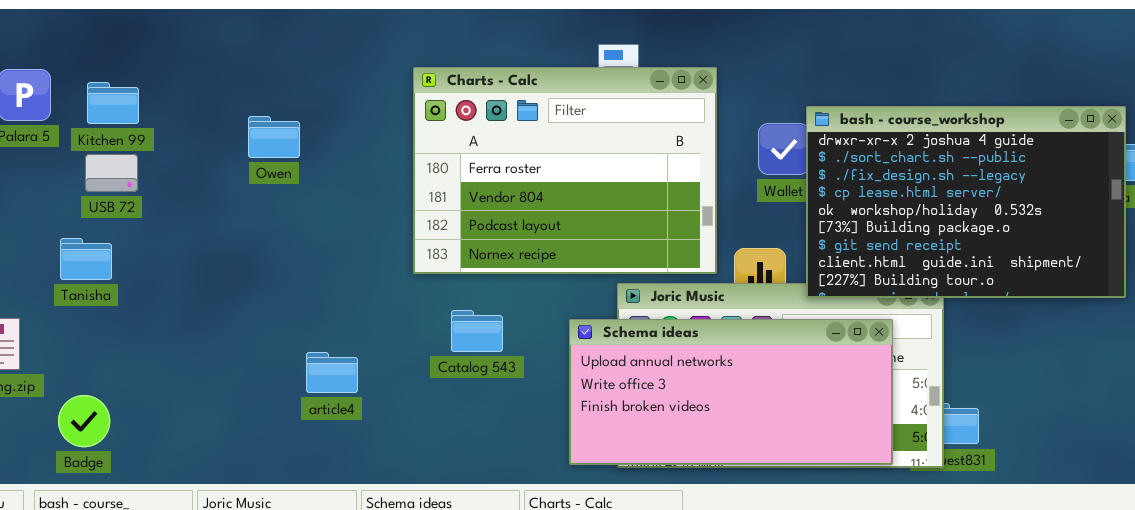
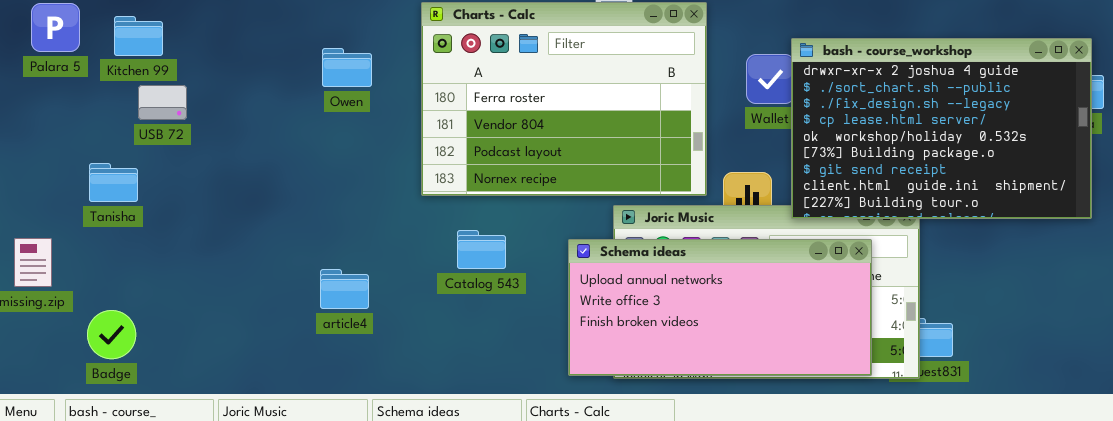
Owen: [248,116,300,158] -> [322,48,372,87], moved
USB 72: [85,154,138,192] -> [138,85,187,120], moved

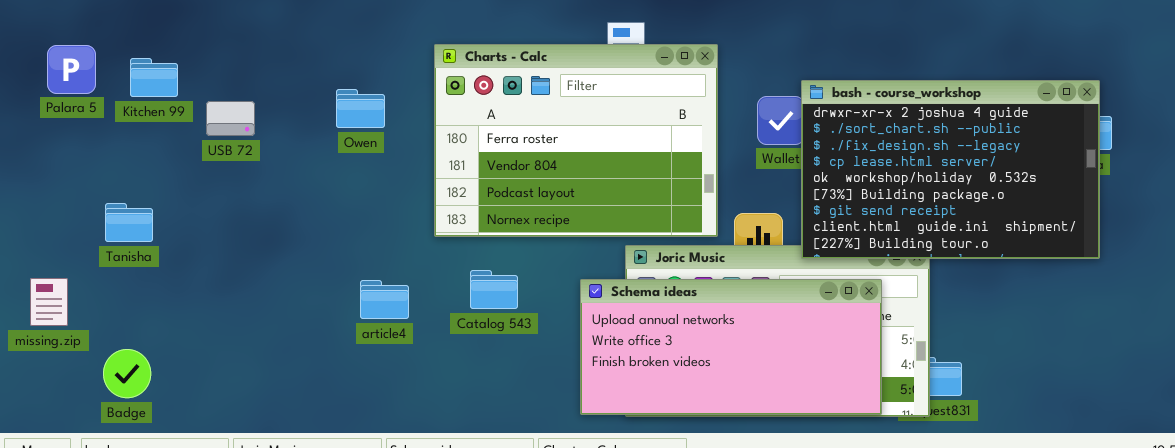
USB 72: [138,85,187,120] -> [206,101,255,136], moved
article4: [320,269,369,309] -> [360,280,409,319], moved

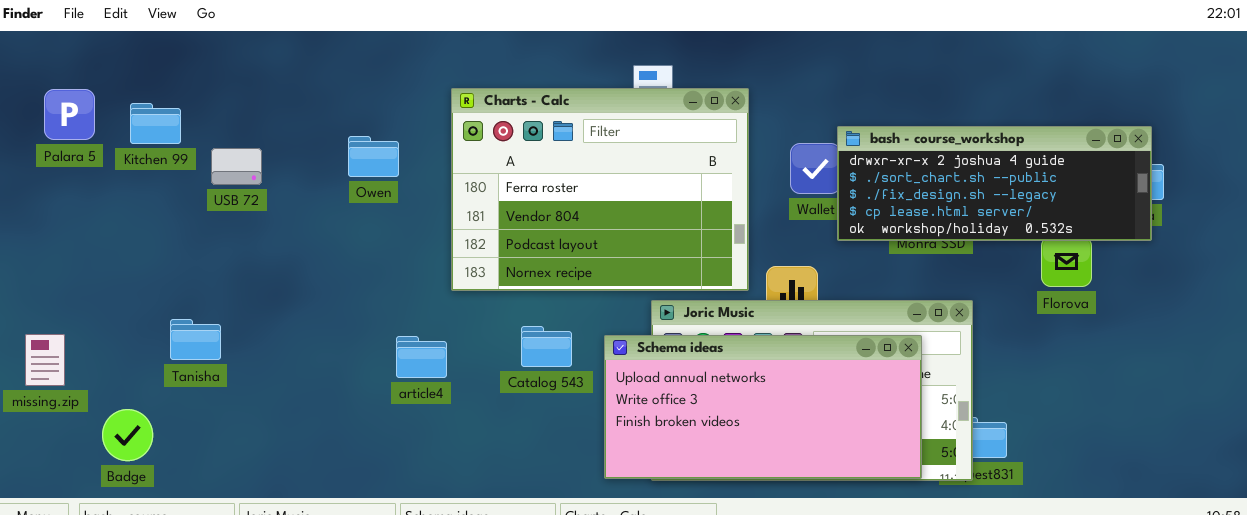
bash - course_workshop: [801,80,1100,259] -> [837,126,1152,241], resized
Tanisha: [105,203,153,242] -> [170,319,221,360], moved
Catalog 543: [470,270,518,309] -> [521,326,572,367], moved
article4: [360,280,409,319] -> [396,336,447,378], moved

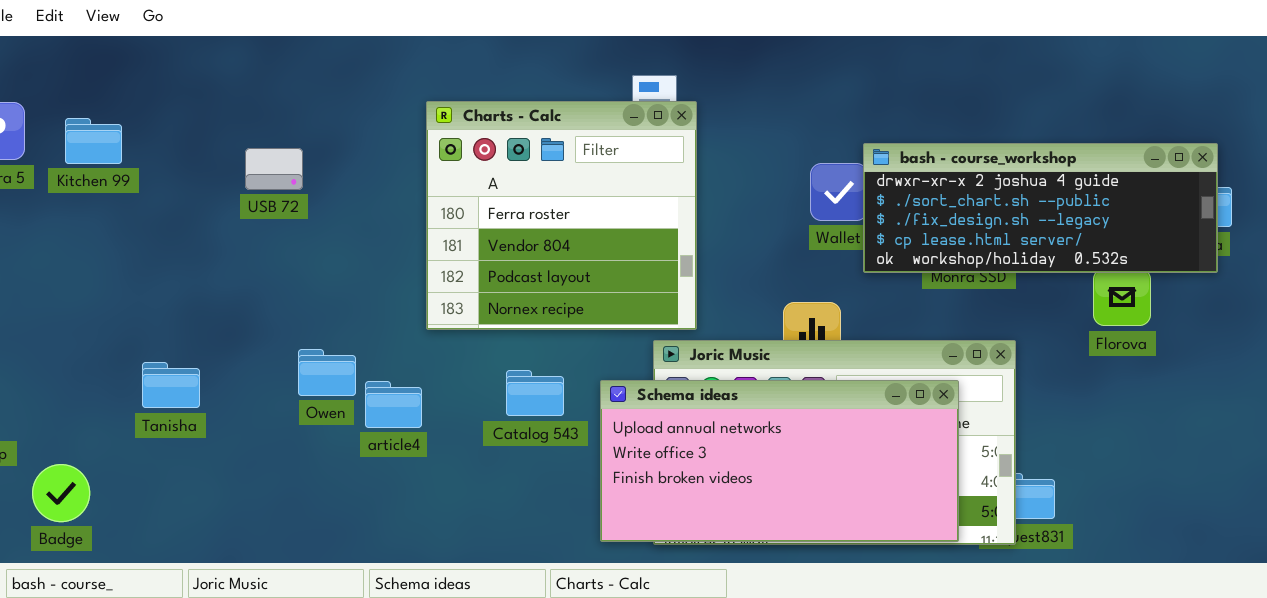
Charts - Calc: [451,88,749,291] -> [426,101,697,330], resized
Owen: [348,136,399,177] -> [298,349,356,396], moved
USB 72: [211,148,262,185] -> [245,148,303,190], moved
Tanisha: [170,319,221,360] -> [142,362,200,408], moved

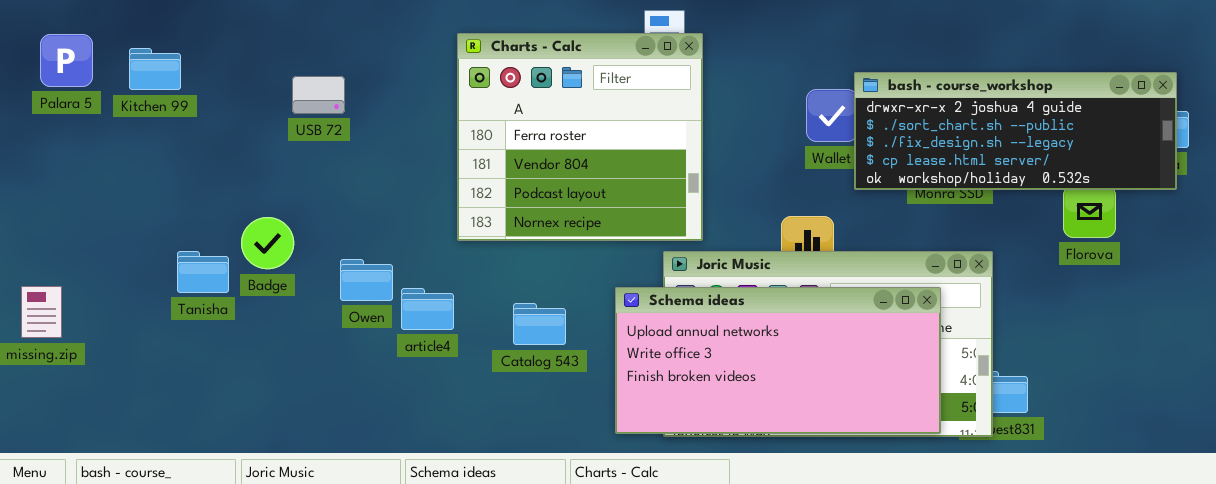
Tanisha: [142,362,200,408] -> [177,251,229,293], moved
Catalog 543: [506,370,564,416] -> [513,303,566,345], moved
Badge: [32,464,90,522] -> [241,217,294,269], moved

